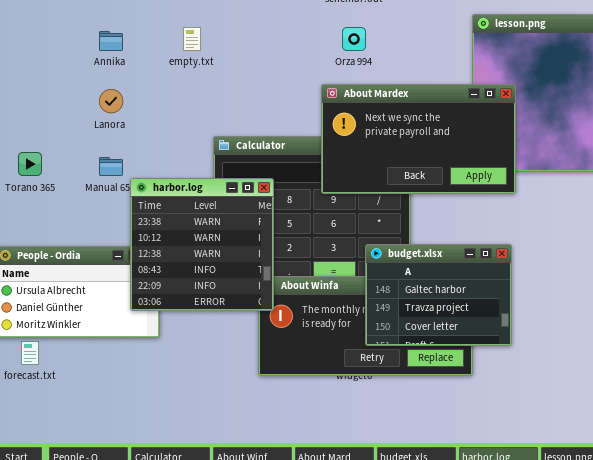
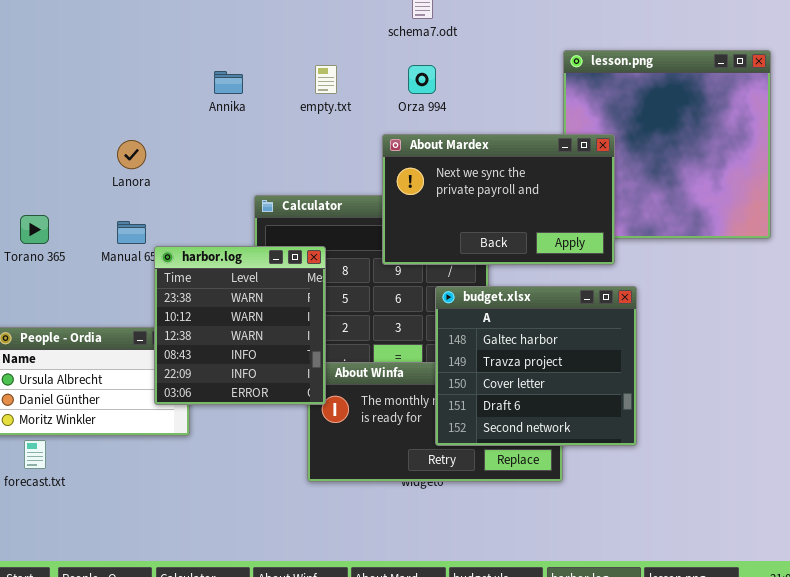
empty.txt: [183,27,201,51] -> [315,65,337,94], moved
Annika: [99,31,123,51] -> [214,71,243,94], moved
budget.xlsx: [365,244,512,346] -> [435,286,637,446], resized

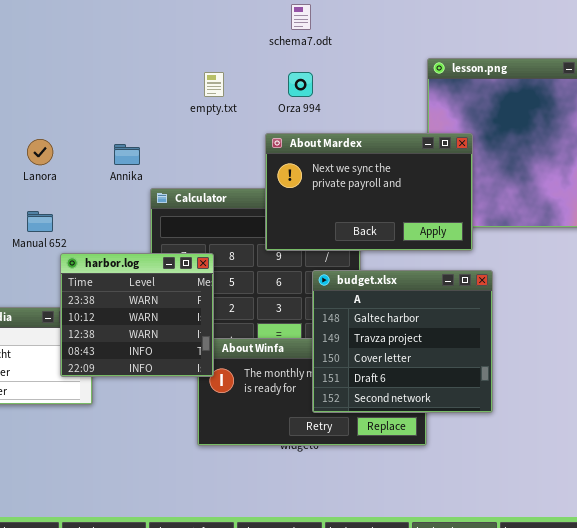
Annika: [214,71,243,94] -> [114,144,140,165], moved
harbor.log: [154,246,326,405] -> [60,253,214,377], resized

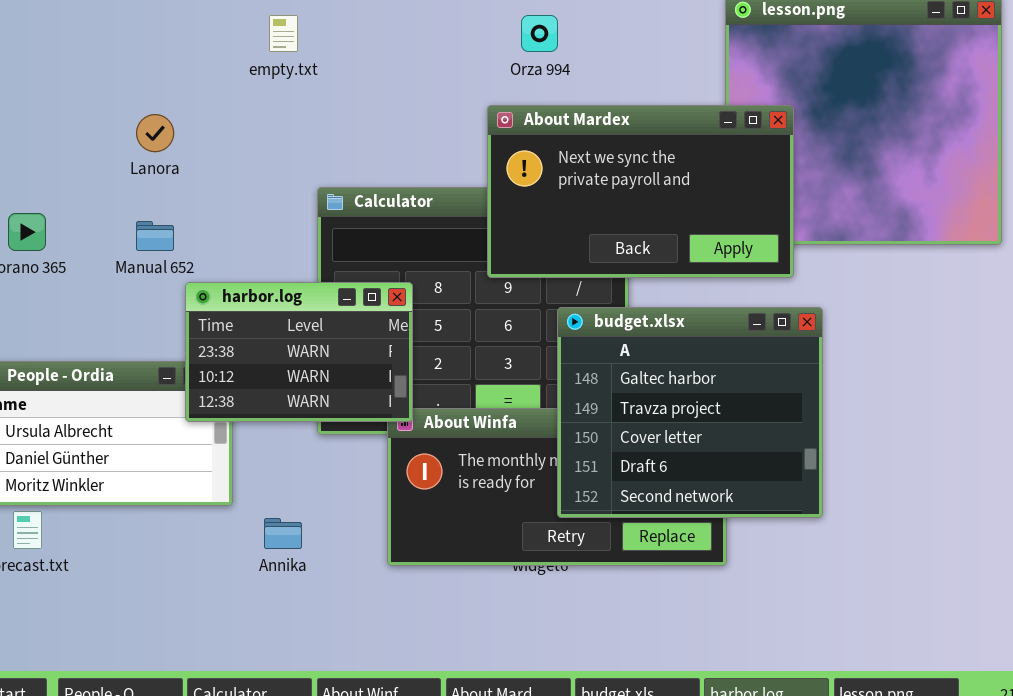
empty.txt: [204,72,224,97] -> [269,15,298,52], moved
Annika: [114,144,140,165] -> [264,518,302,549], moved
harbor.log: [60,253,214,377] -> [185,282,413,422], resized

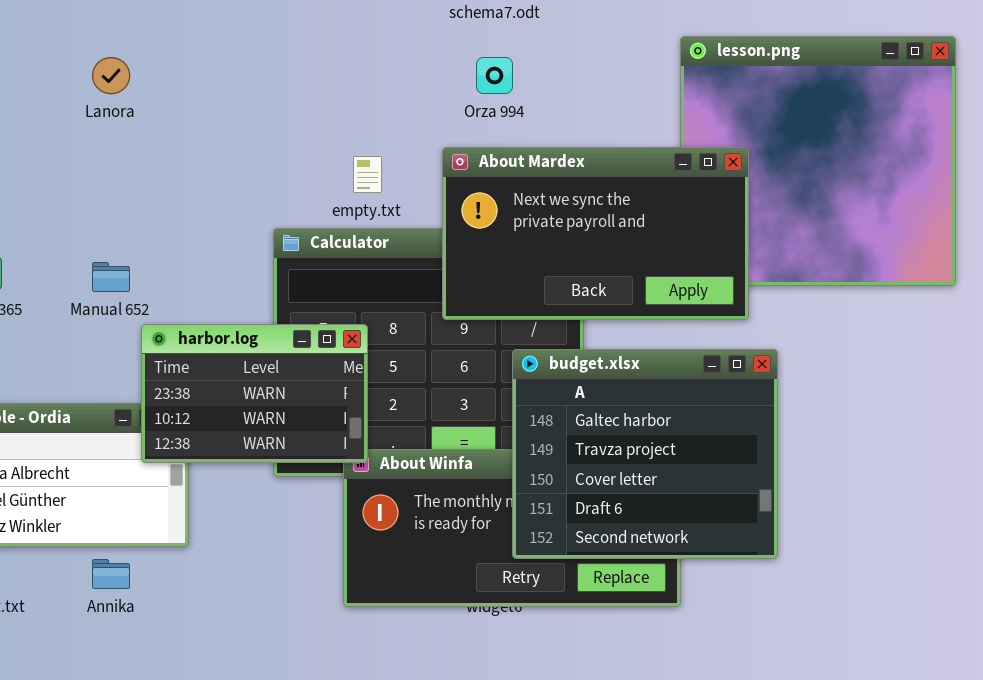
empty.txt: [269,15,298,52] -> [353,156,382,193], moved
Lanora: [136,114,174,152] -> [92,57,130,94], moved
Annika: [264,518,302,549] -> [92,559,130,589], moved

